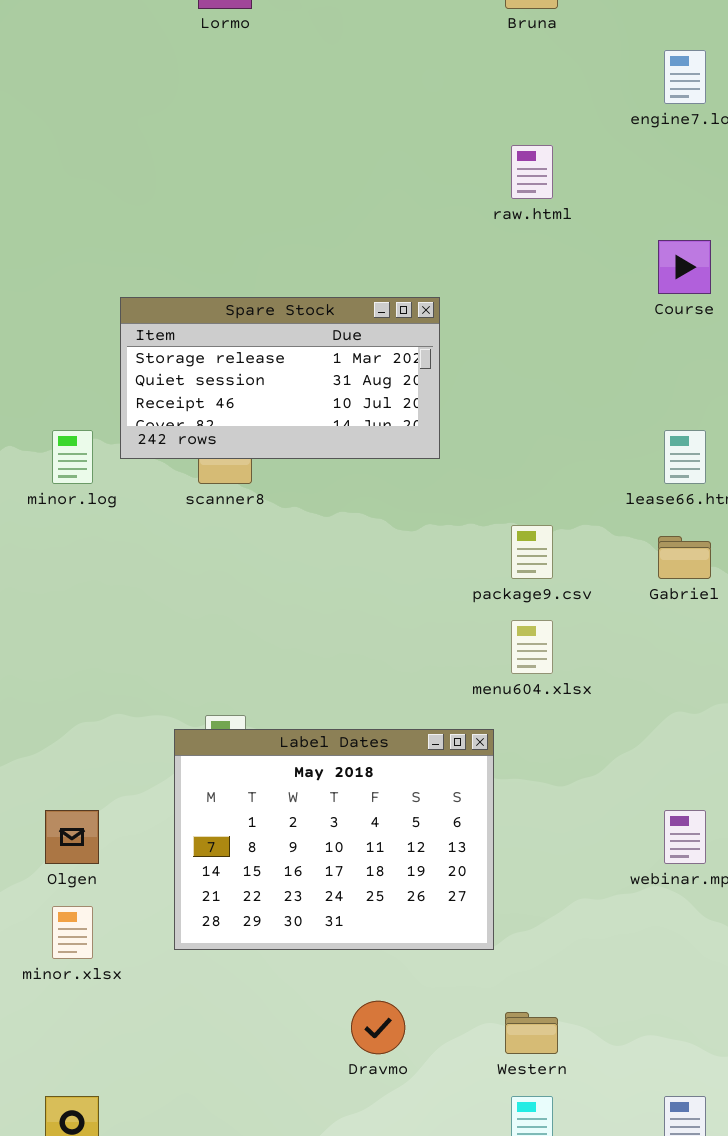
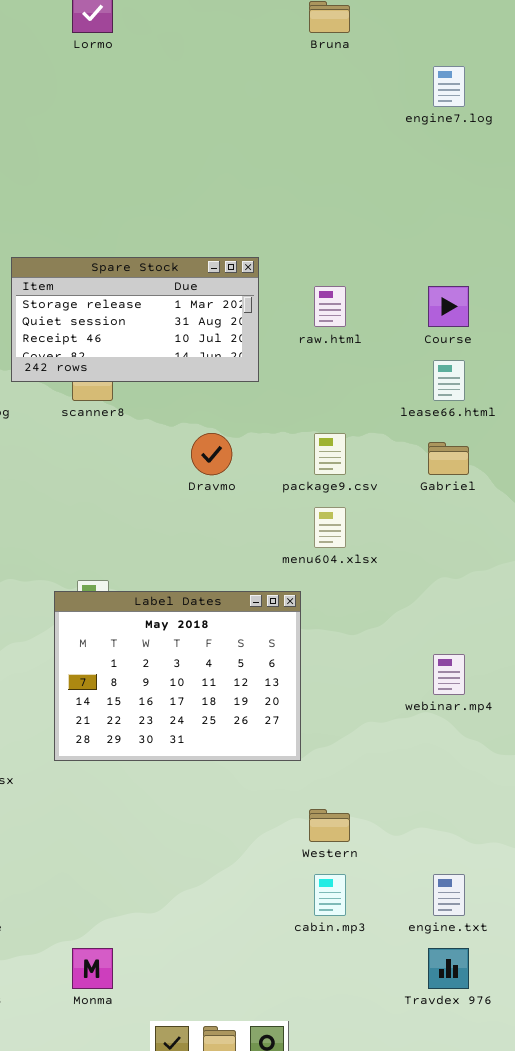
raw.html: [511,145,553,199] -> [314,286,346,327], moved
Course: [658,240,711,294] -> [428,286,469,327], moved
Dravmo: [351,1001,405,1054] -> [191,433,232,475], moved

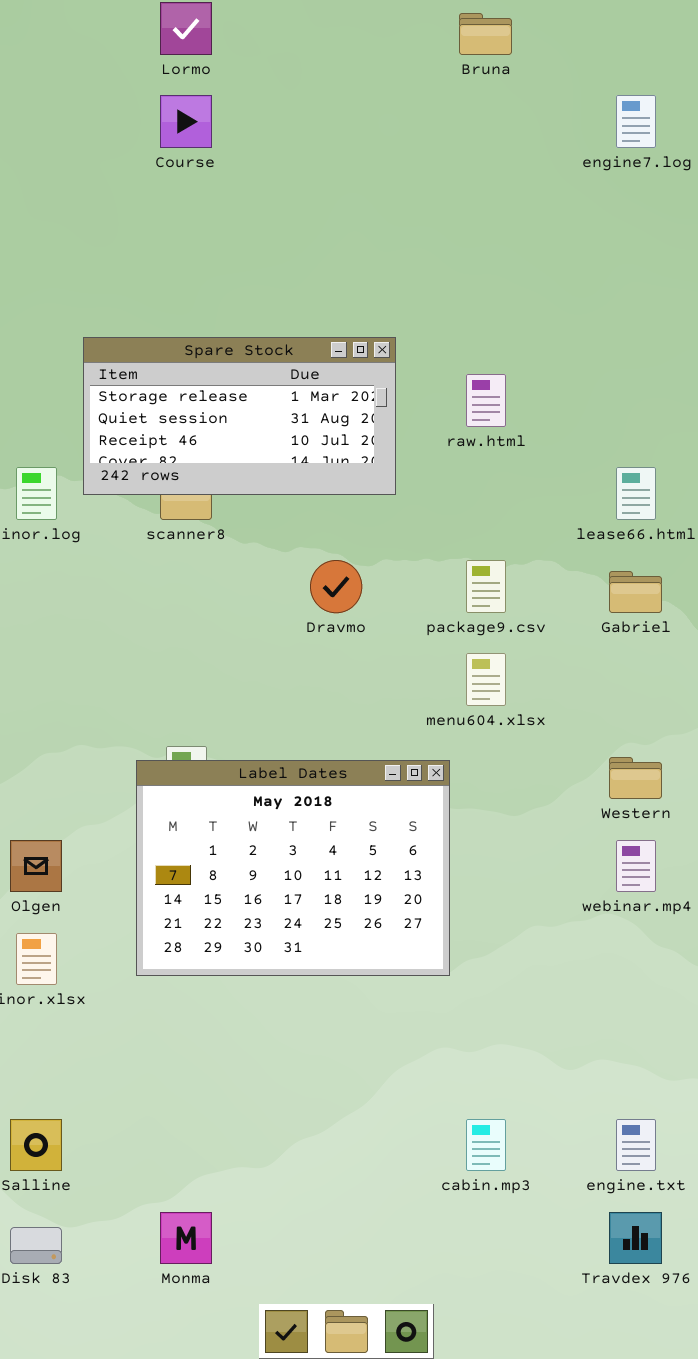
Course: [428,286,469,327] -> [160,95,212,148], moved
Western: [309,809,350,842] -> [609,757,662,799], moved

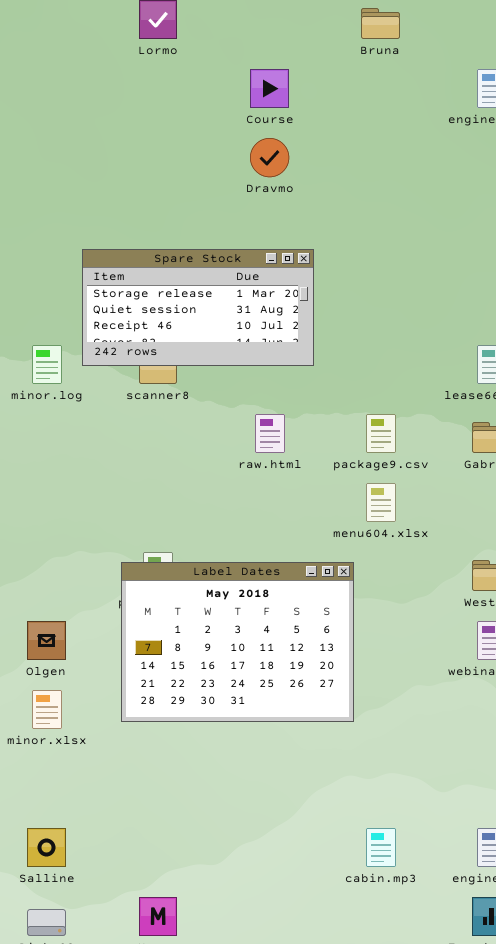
Course: [160,95,212,148] -> [250,69,289,108], moved
raw.html: [466,374,506,427] -> [255,414,285,453], moved
Dravmo: [310,560,362,613] -> [250,138,289,177], moved

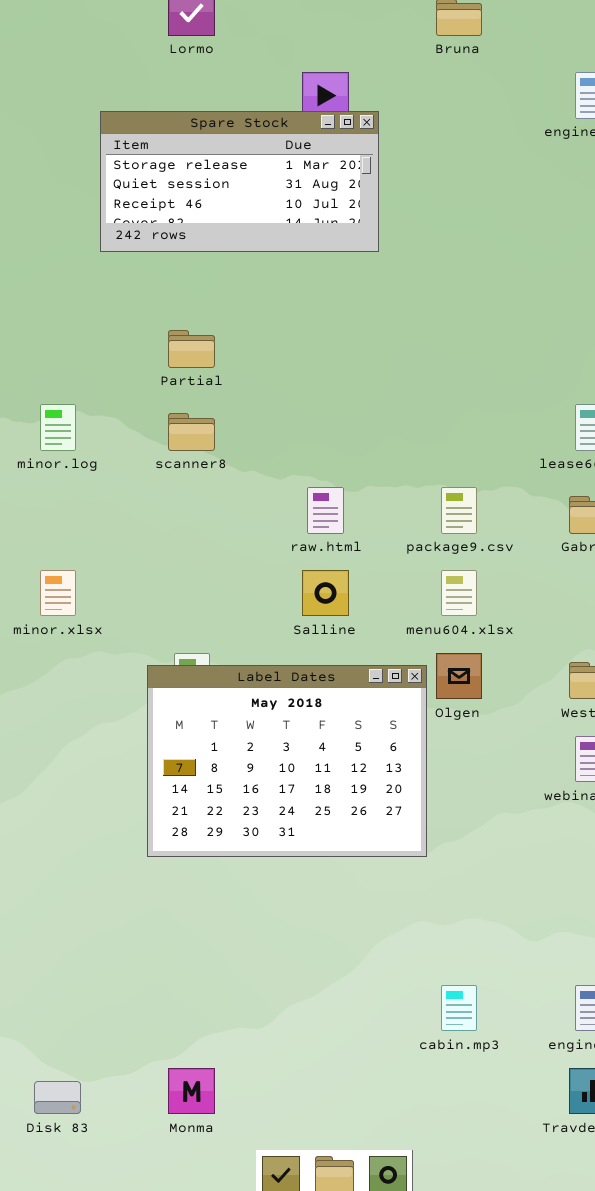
Spare Stock: [82,249,314,366] -> [100,111,379,252], moved
Olgen: [27,621,66,660] -> [436,653,482,699], moved
minor.xlsx: [32,690,62,729] -> [40,570,76,616], moved
Salline: [27,828,66,867] -> [302,570,349,616], moved

